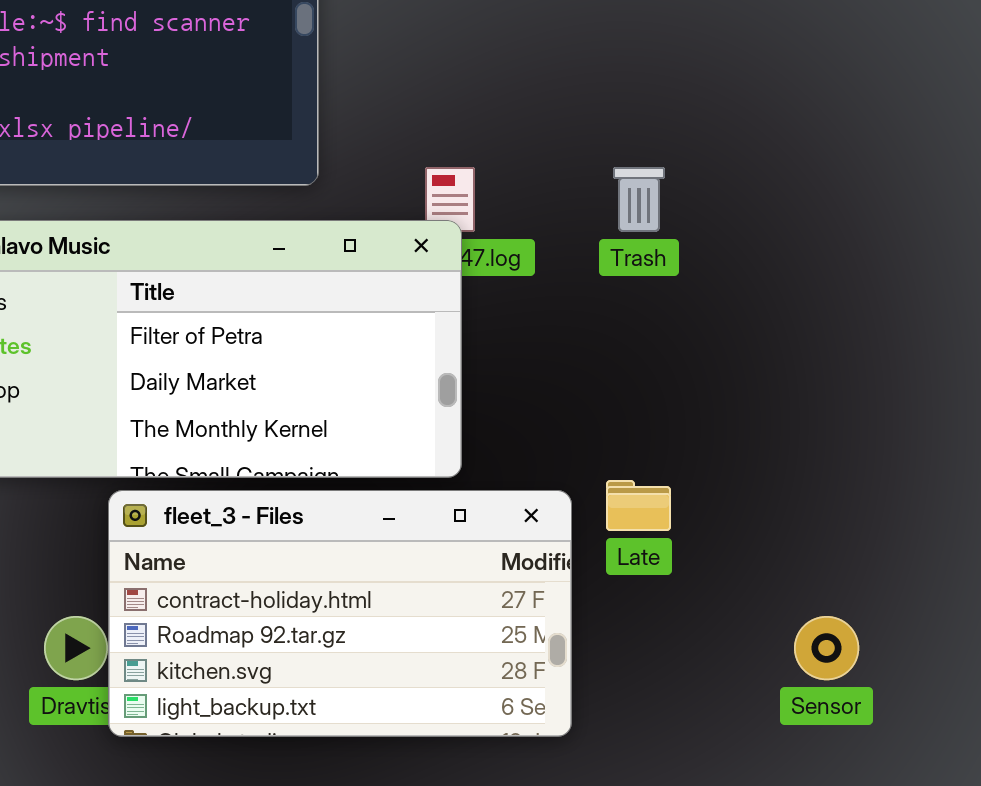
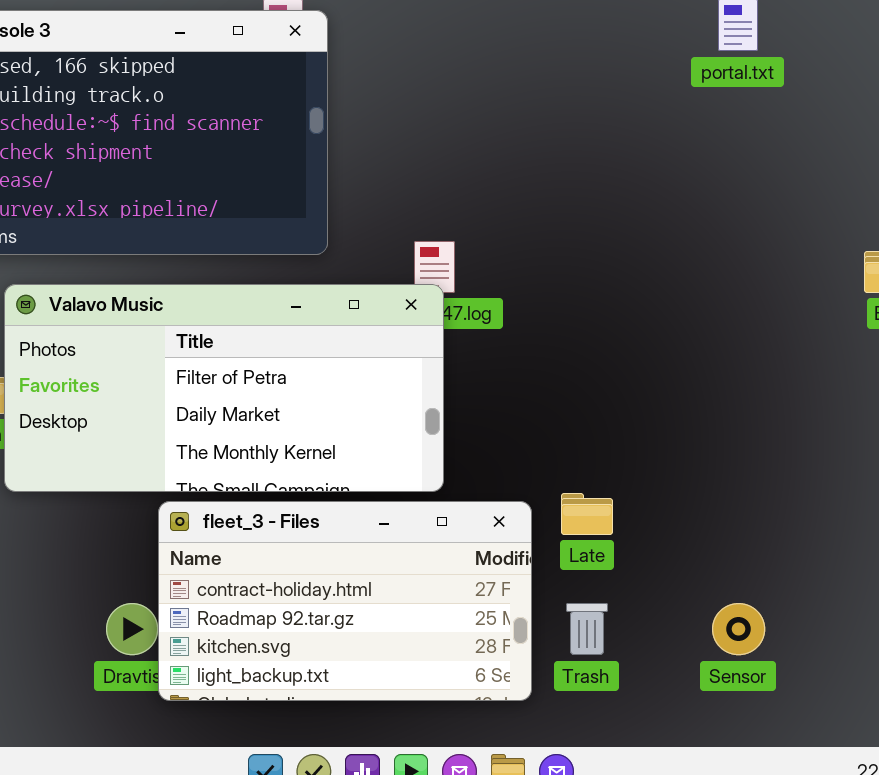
Trash: [613,167,665,232] -> [566,603,608,655], moved

